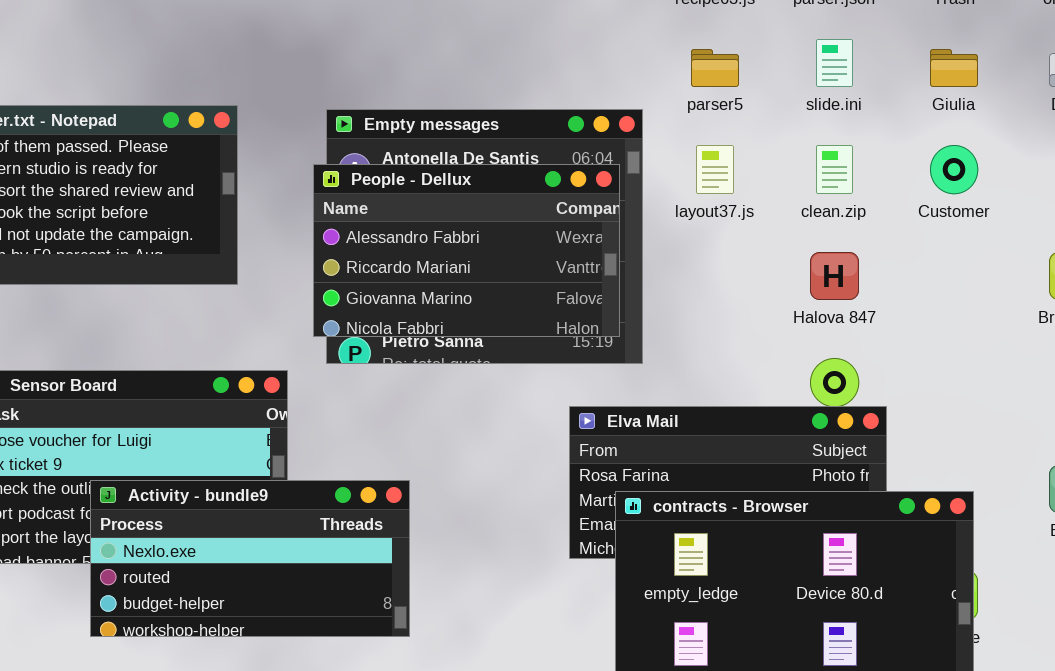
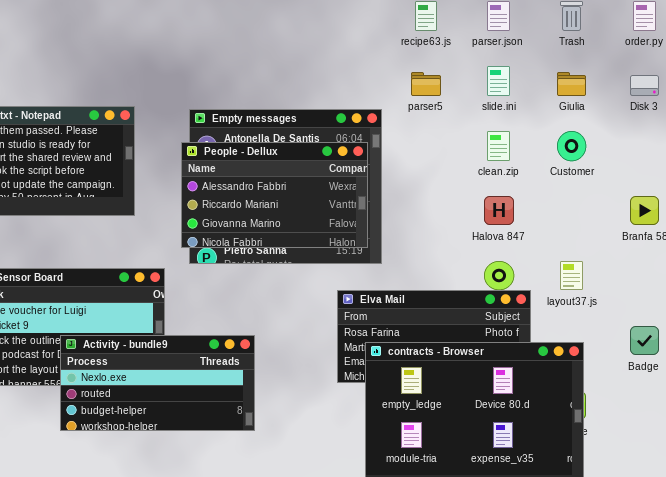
layout37.js: [696,145,734,194] -> [560,261,583,290], moved
Activity - bundle9: [90,480,410,637] -> [60,335,255,431], moved

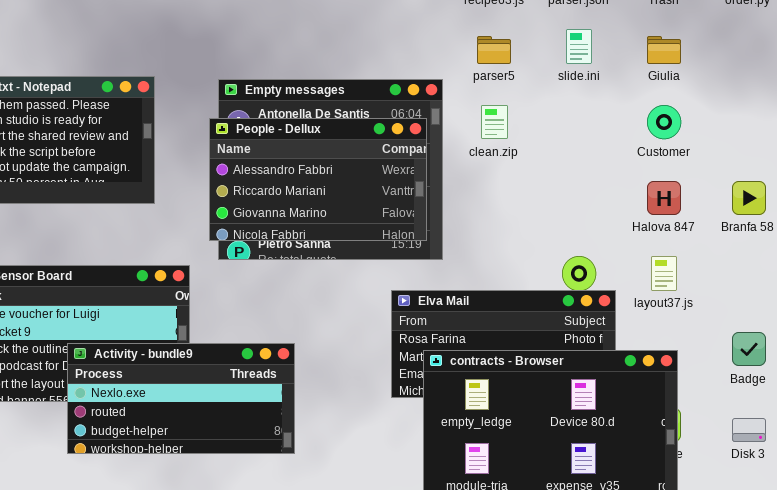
Disk 3: [630,75,659,96] -> [732,418,766,442], moved
clean.zip: [487,131,510,161] -> [481,105,508,139], moved
Halova 847: [484,196,514,225] -> [647,181,681,215], moved

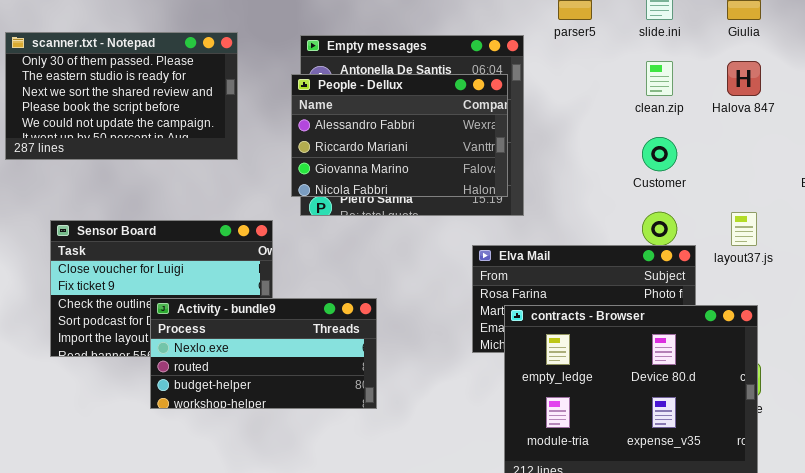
clean.zip: [481,105,508,139] -> [646,61,673,96], moved
Customer: [647,105,681,139] -> [642,137,677,171], moved
Halova 847: [647,181,681,215] -> [727,61,761,96], moved

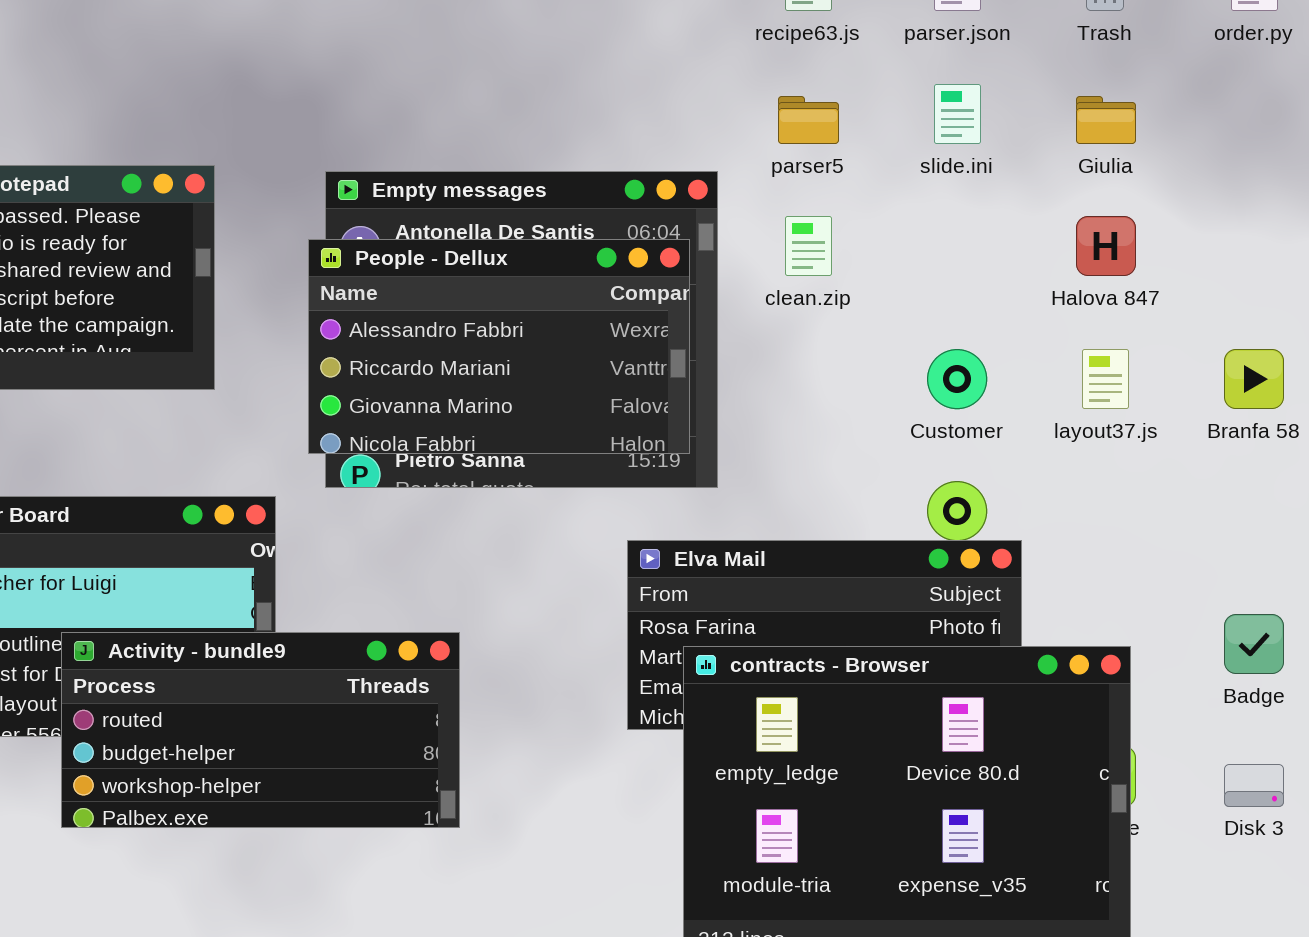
clean.zip: [646,61,673,96] -> [785,216,832,276], moved
layout37.js: [731,212,757,246] -> [1082,349,1129,409], moved
Activity - bundle9: [150,298,377,409] -> [61,632,460,828], scrolled down 1 row

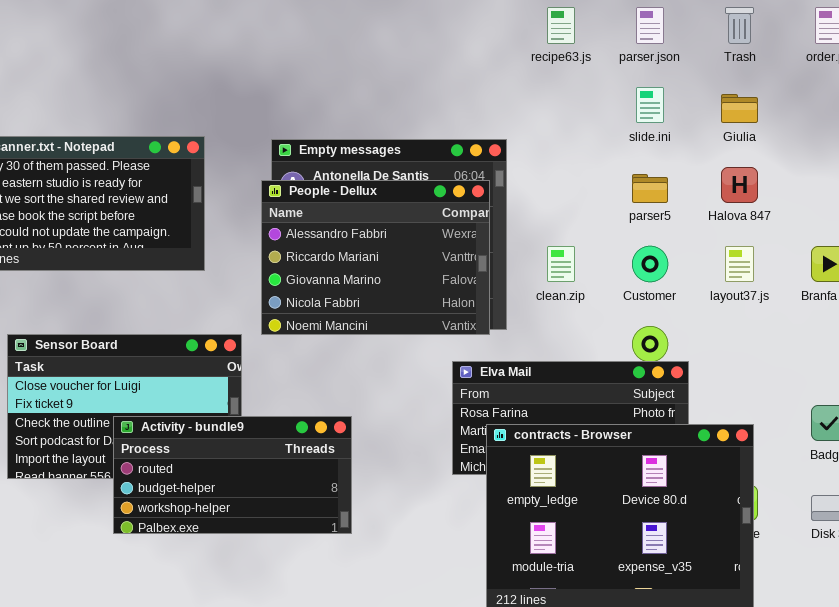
parser5: [778,96,839,144] -> [632,174,668,203], moved
clean.zip: [785,216,832,276] -> [547,246,575,282], moved
People - Dellux: [308,239,690,454] -> [261,180,490,335], resized

